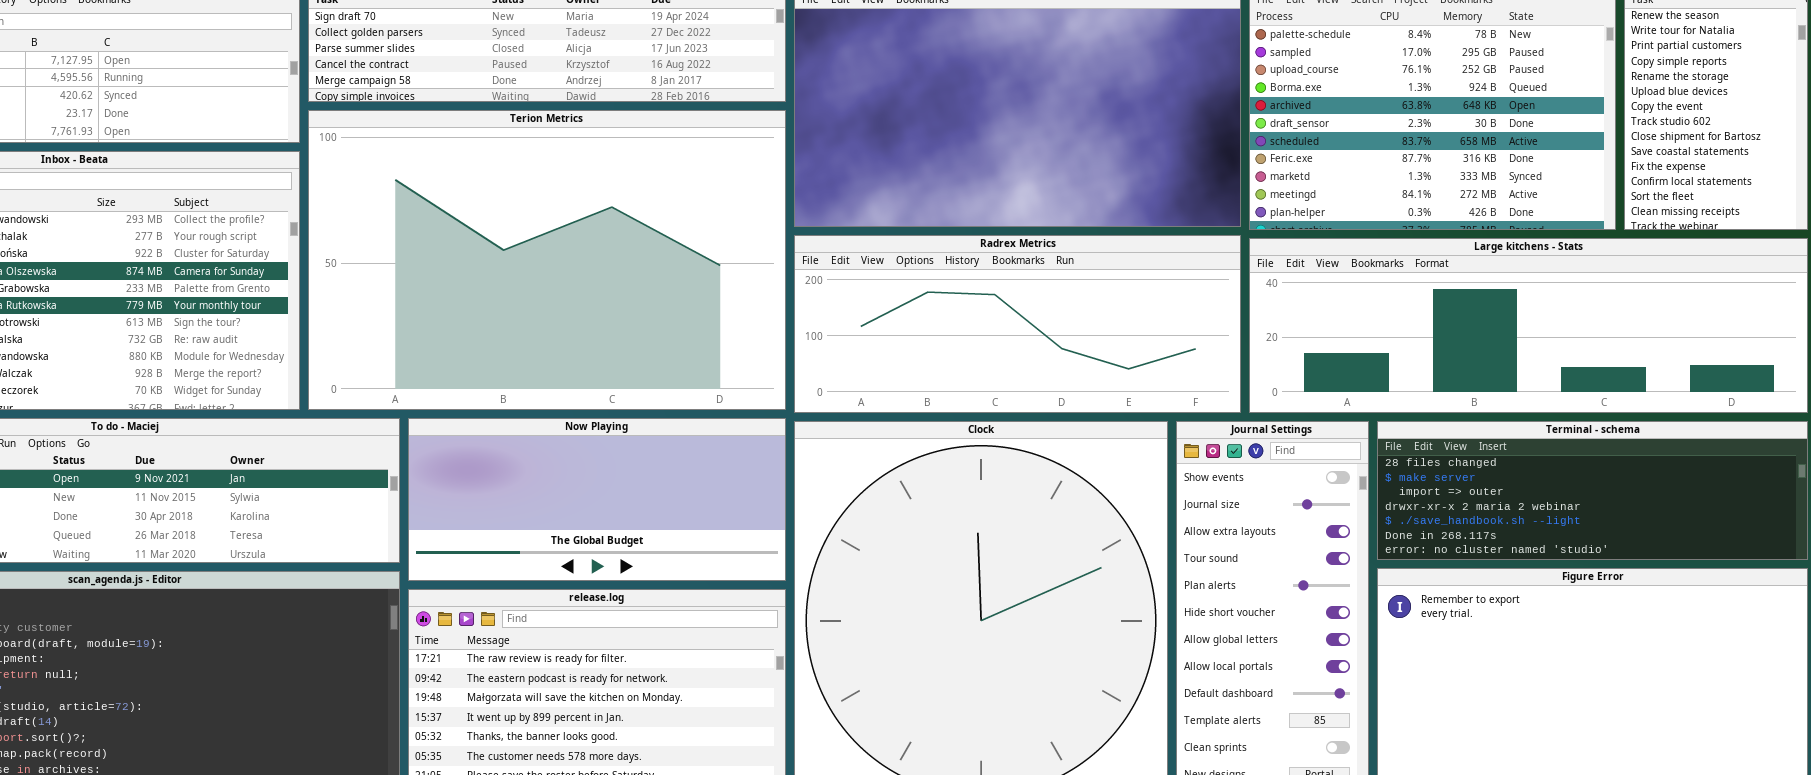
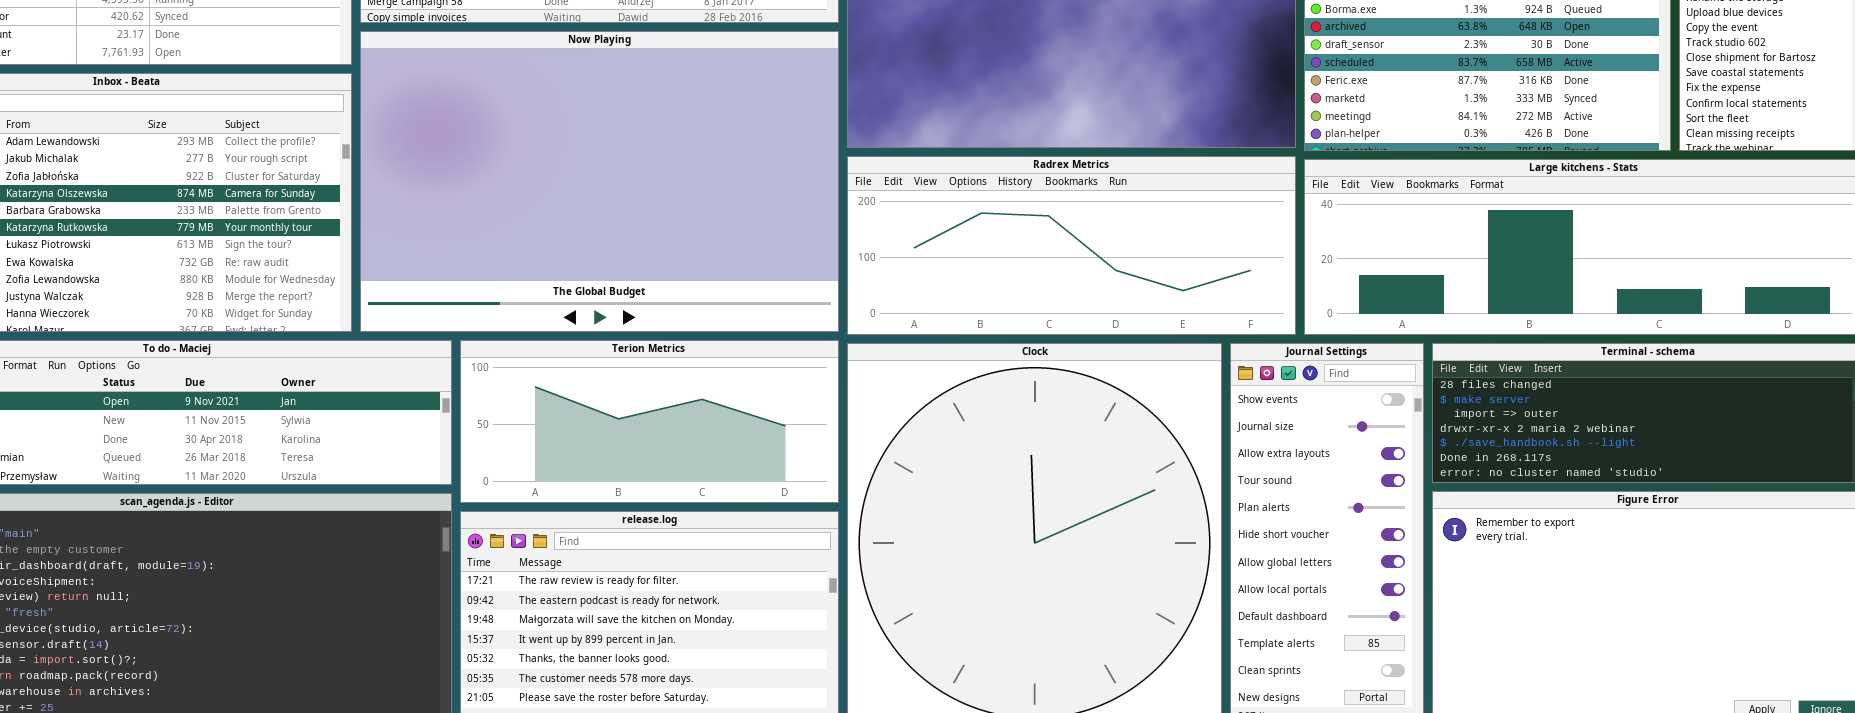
Terion Metrics: [308,110,786,410] -> [460,340,839,503], moved, resized
Now Playing: [408,418,786,581] -> [360,31,839,332], moved, resized

